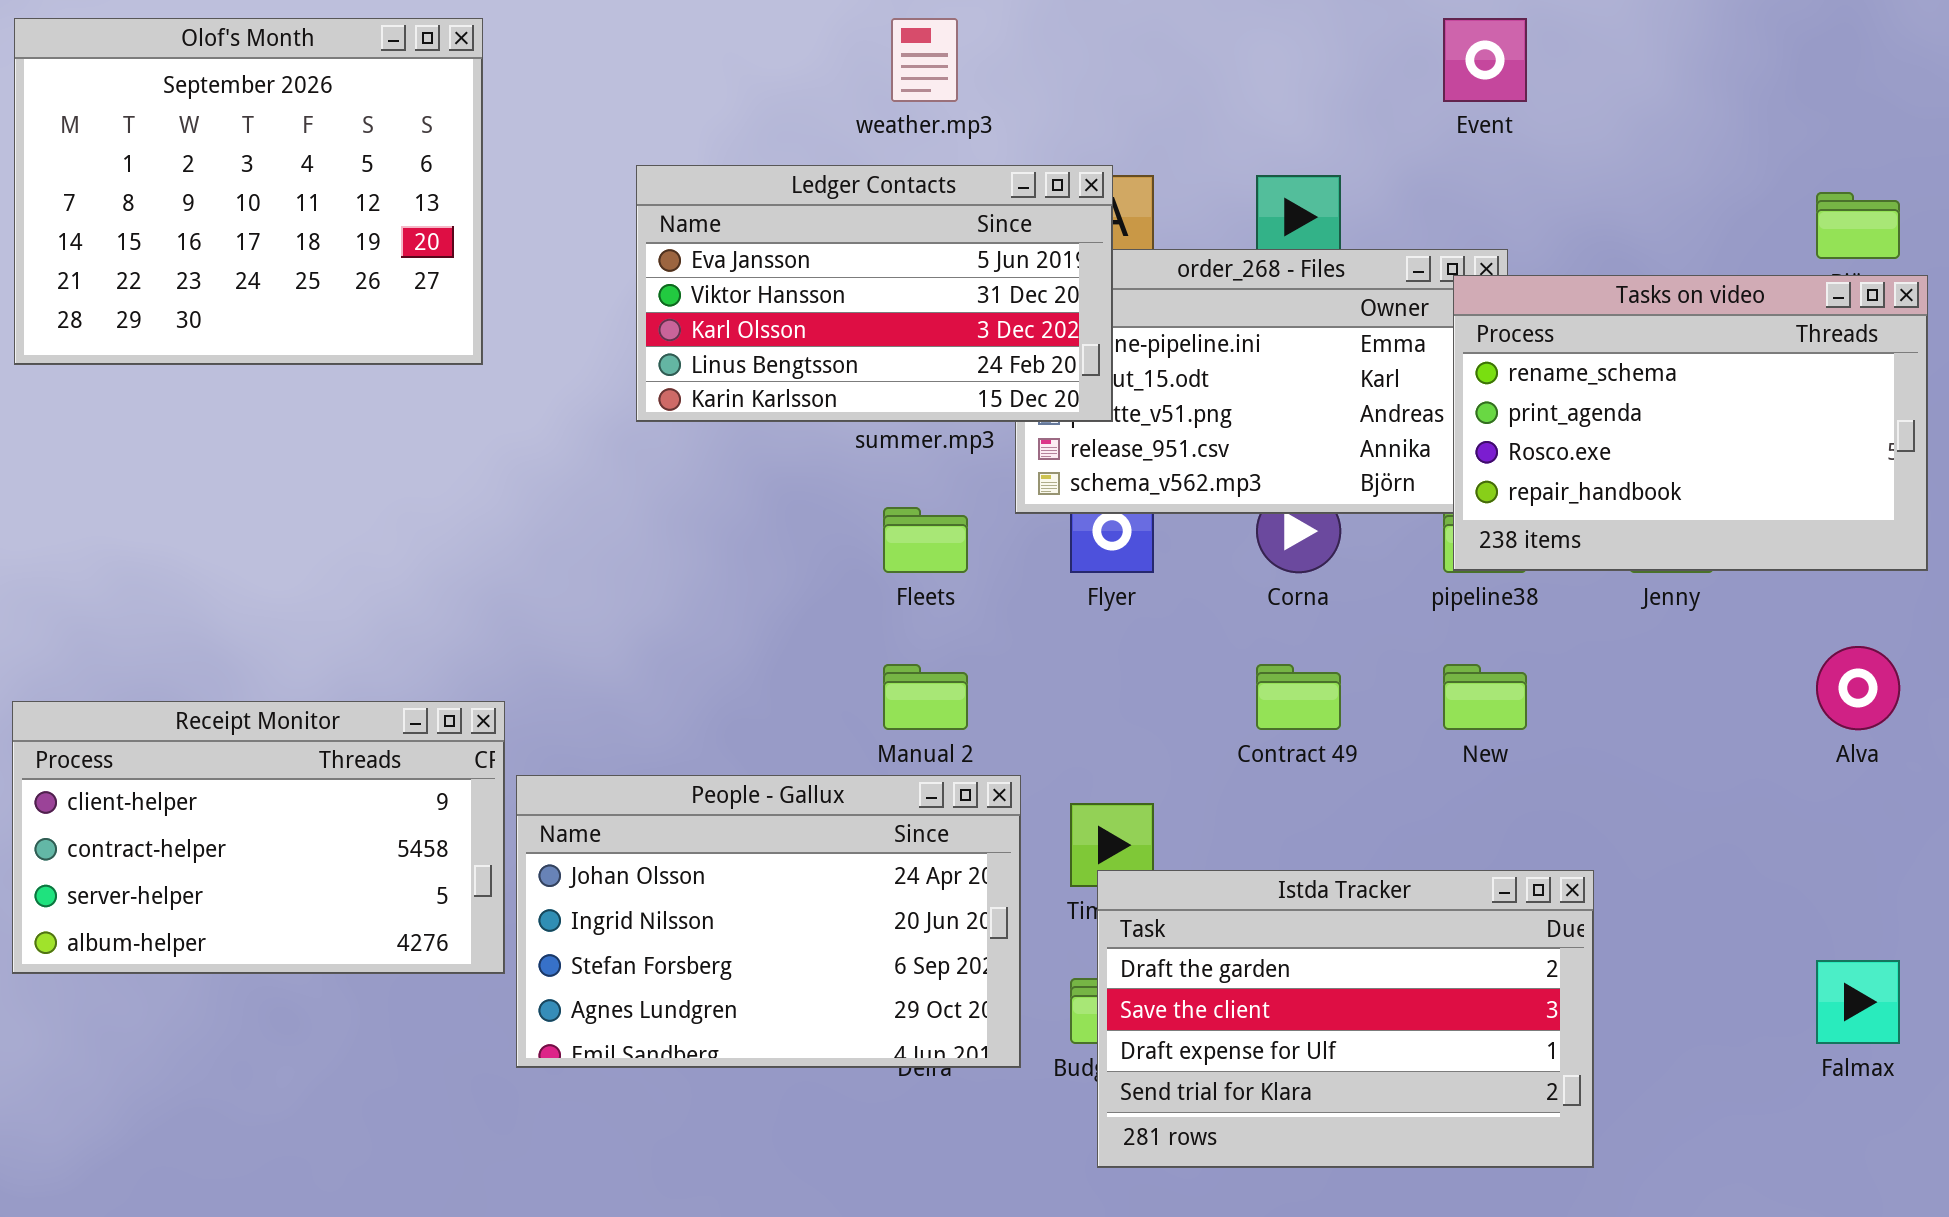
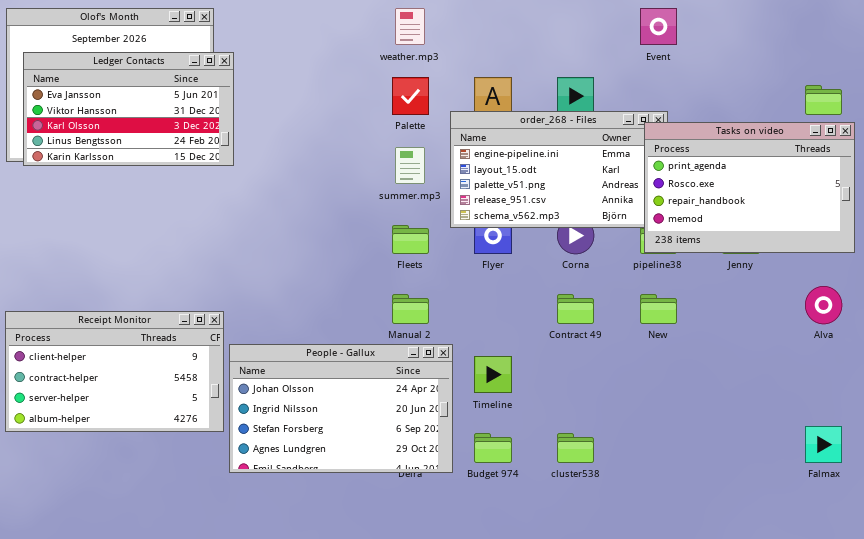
Ledger Contacts: [636,165,1113,422] -> [23,52,234,166], moved
Tasks on video: [1453,275,1928,571] -> [644,122,855,253], scrolled down 1 row
Istda Tracker: [1097,870,1594,1168] -> none, closed

